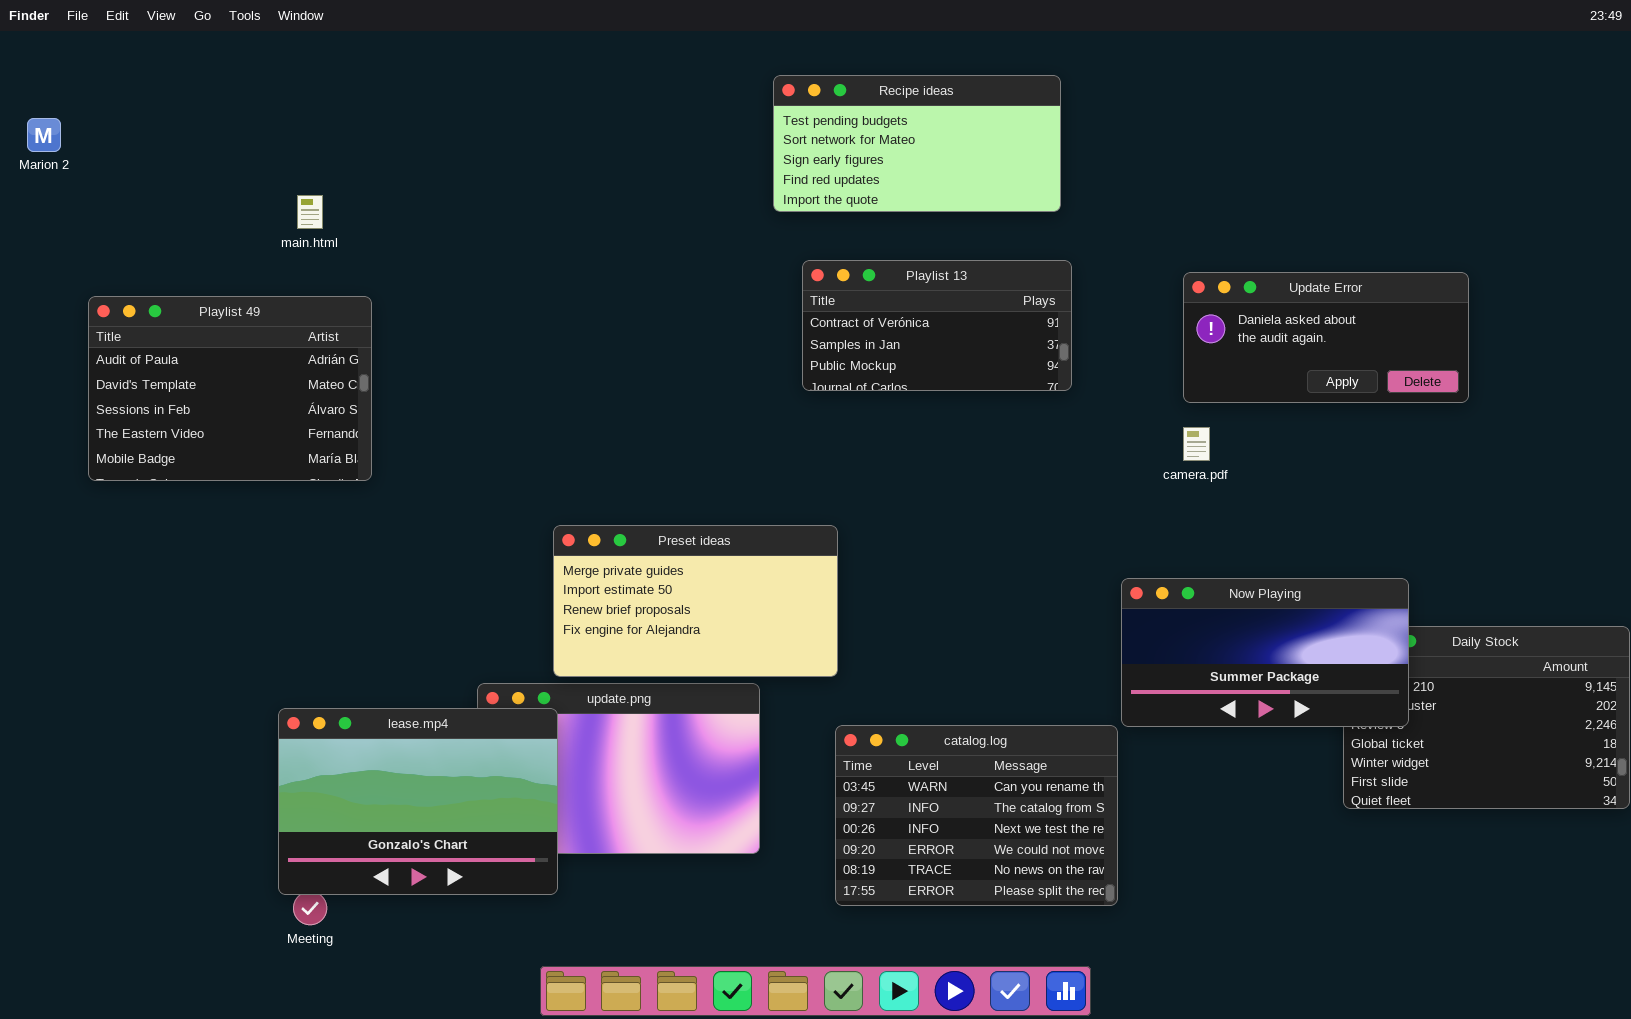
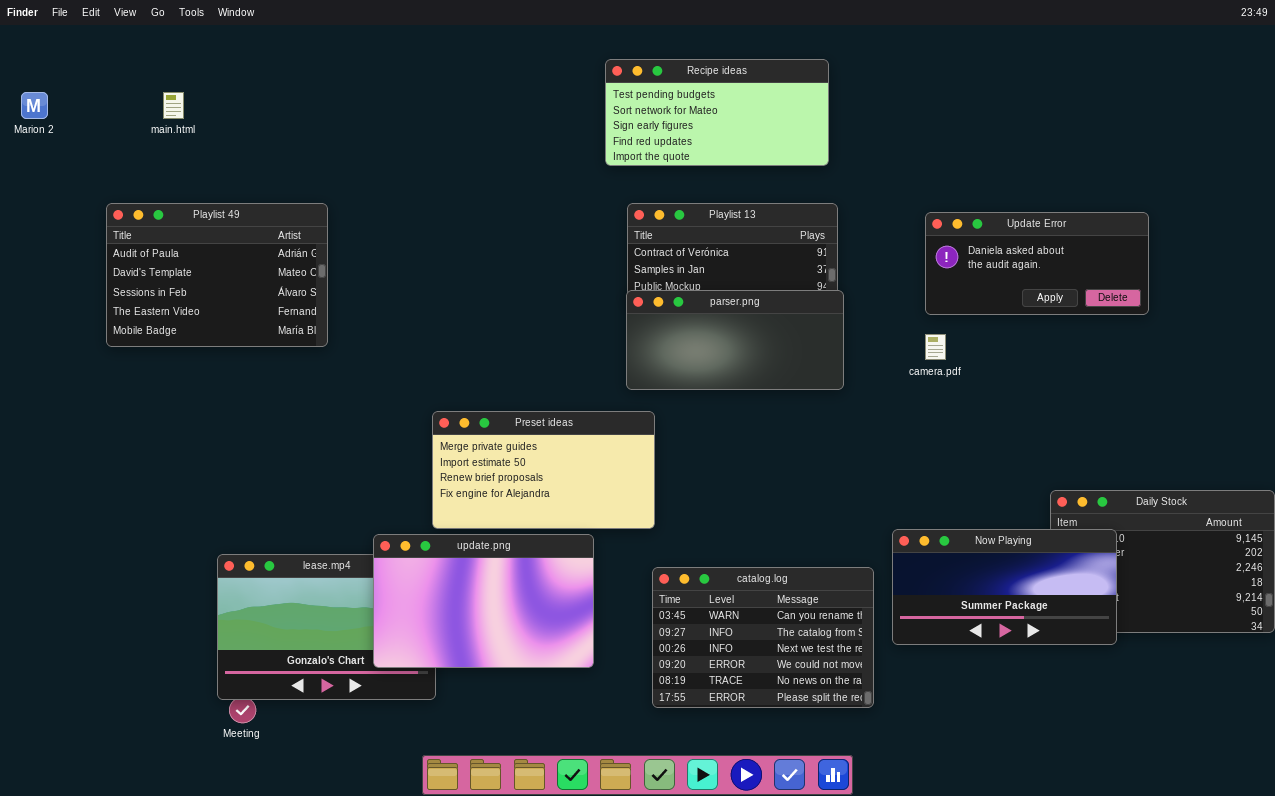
main.html: [297,195,323,229] -> [163,92,184,119], moved
Playlist 49: [88,296,372,481] -> [106,203,328,347], moved
parser.png: none -> [626,290,844,390], opened
Now Playing: [1121,578,1409,727] -> [892,529,1117,645], moved
update.png: [477,683,760,854] -> [373,534,594,668], raised

